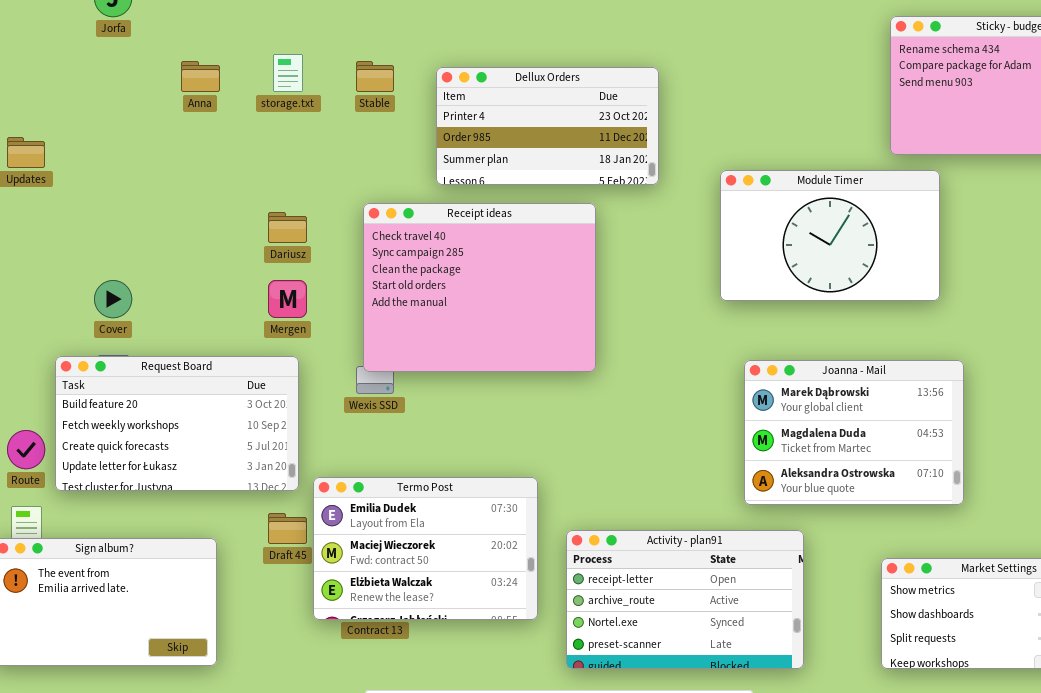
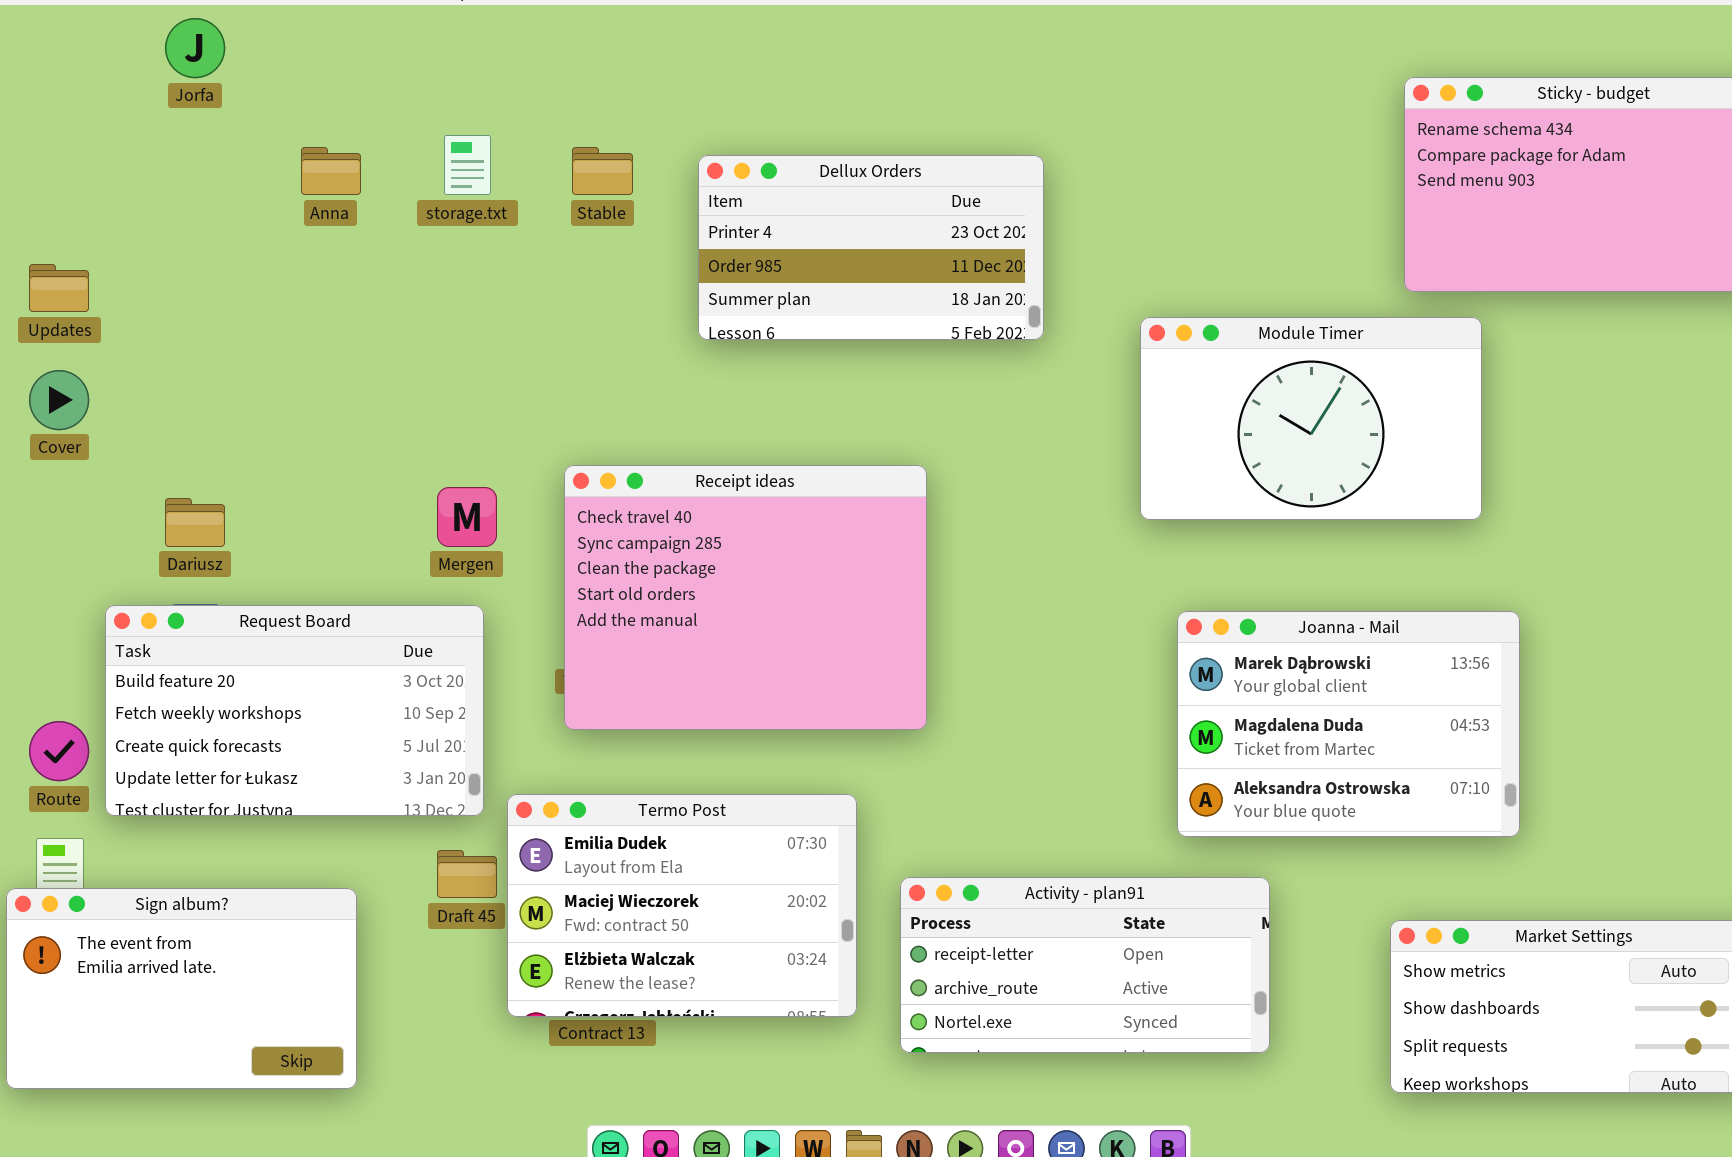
Receipt ideas: [363,203,596,372] -> [564,465,927,730], moved
Dariusz: [268,212,307,243] -> [165,498,225,547], moved
Cover: [94,280,132,318] -> [29,370,89,430], moved
Activity - plan91: [566,530,804,669] -> [900,877,1270,1053], resized

